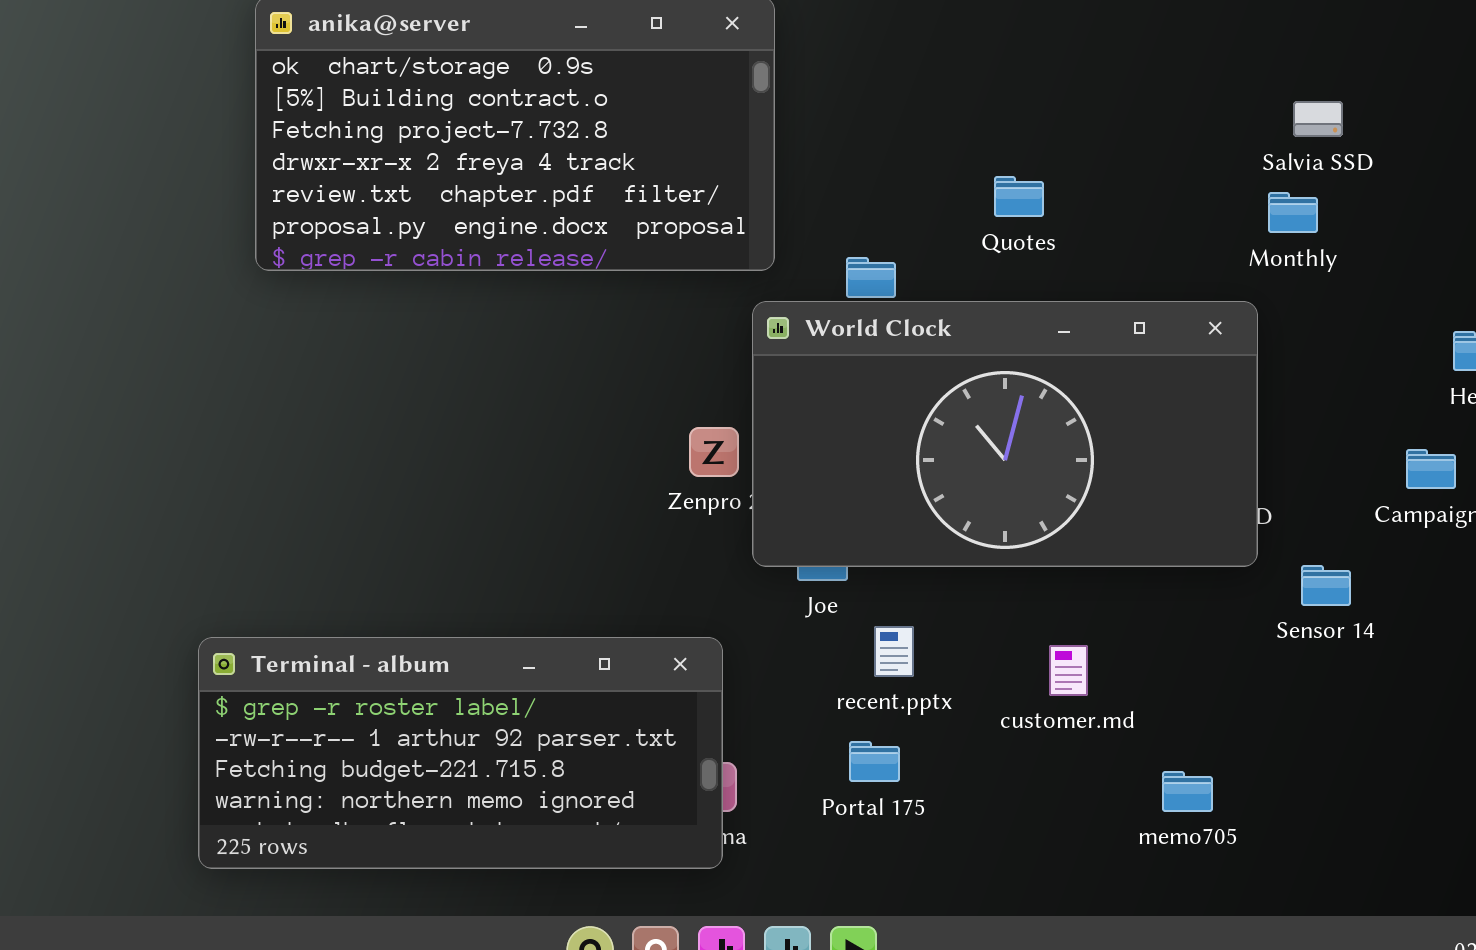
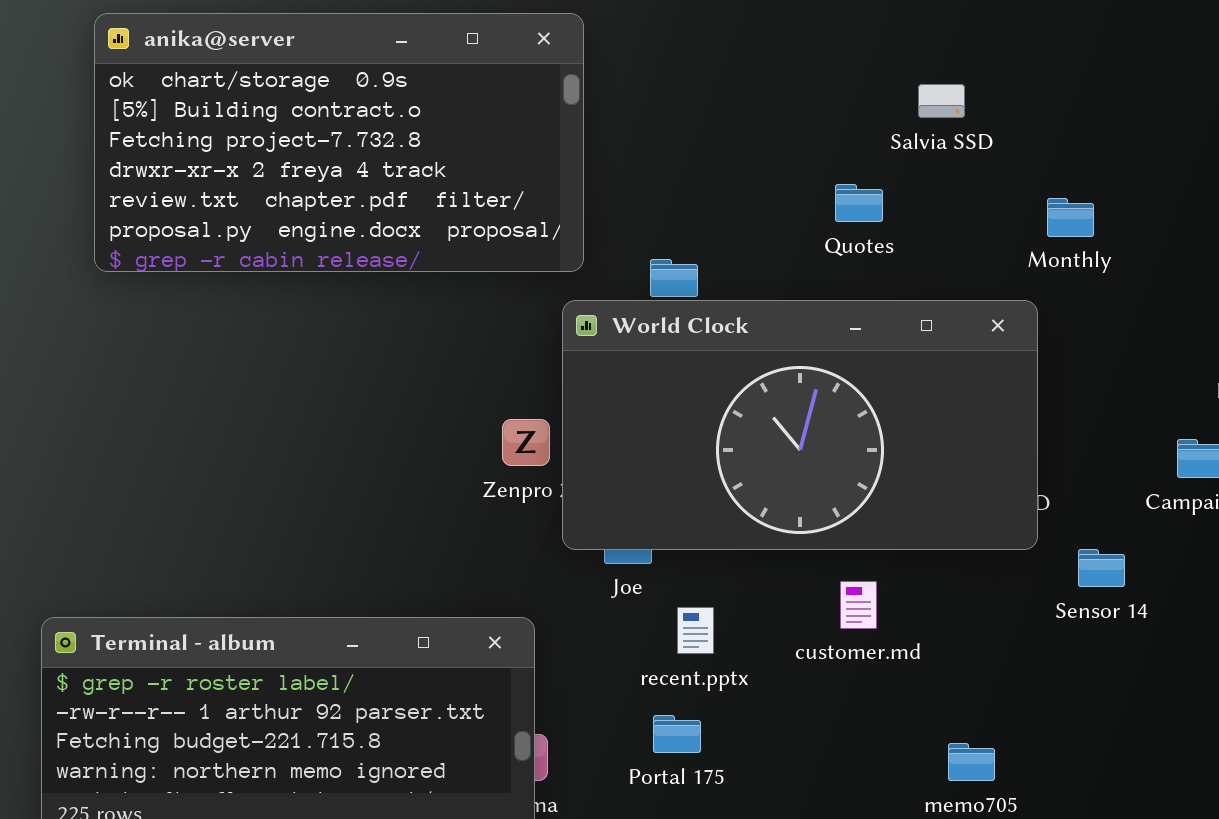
Salvia SSD: [1293,101,1343,137] -> [918,84,965,118], moved
Quotes: [994,176,1044,217] -> [835,184,883,222], moved
customer.md: [1049,645,1088,696] -> [840,581,877,629], moved

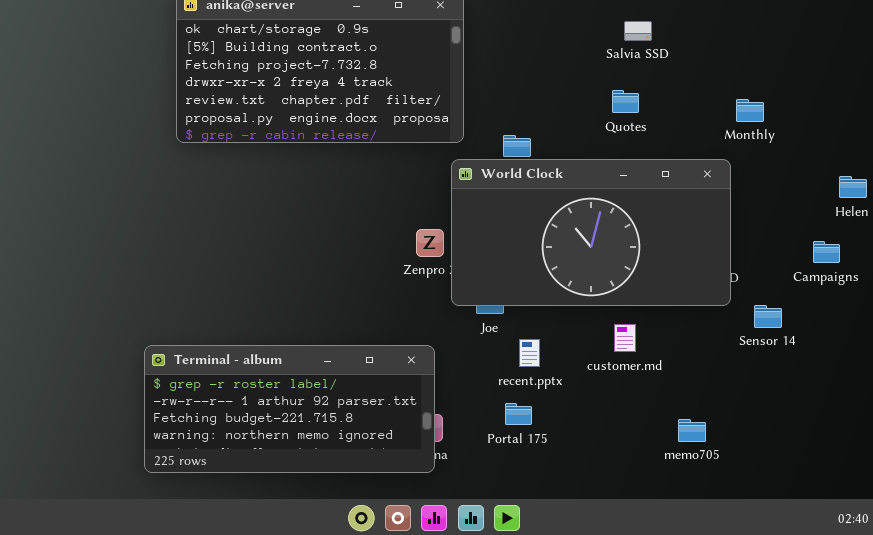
Salvia SSD: [918,84,965,118] -> [624,21,652,41], moved

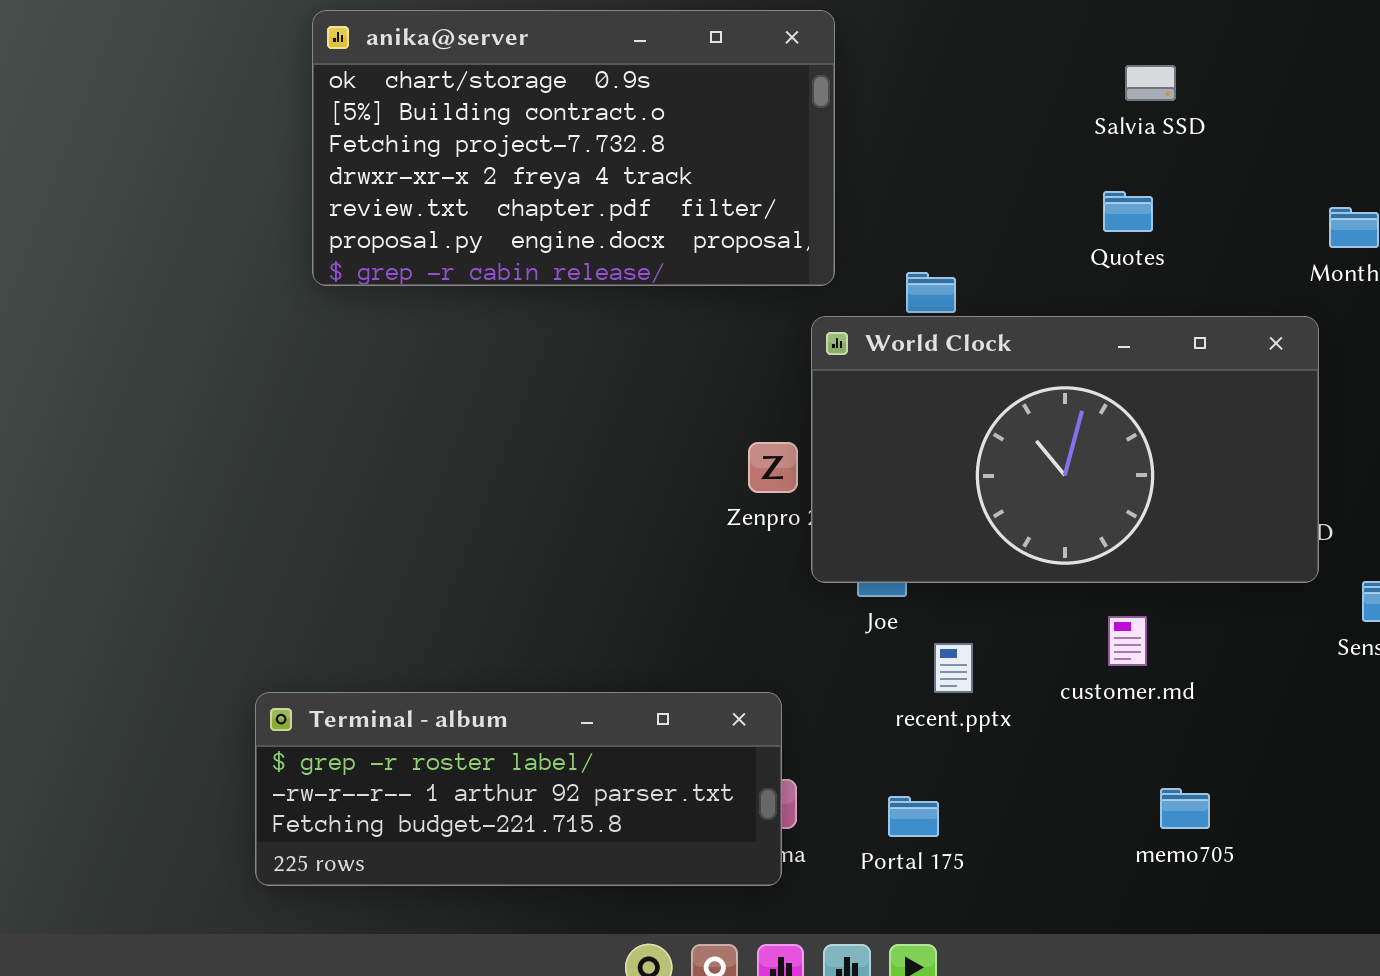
Terminal - album: [144,345,435,473] -> [255,692,782,886], resized
Portal 175: [505,403,532,425] -> [888,796,939,837], moved
memo705: [678,419,706,442] -> [1160,788,1210,829], moved

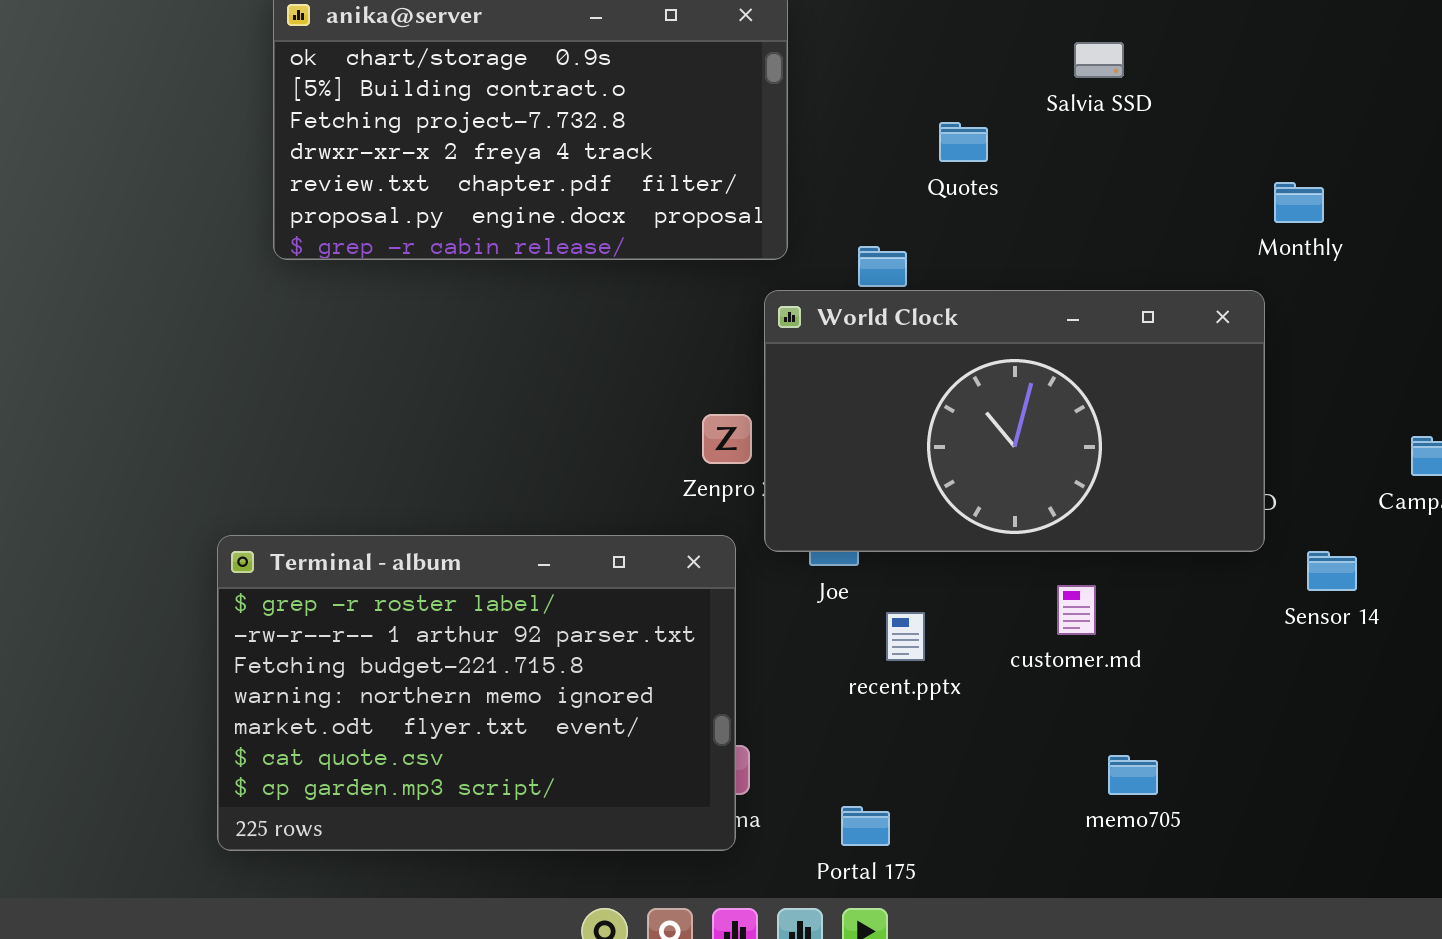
Quotes: [1103,191,1153,232] -> [939,122,988,162], moved
Terminal - album: [255,692,782,886] -> [217,535,736,851], resized
Portal 175: [888,796,939,837] -> [841,806,890,846], moved

